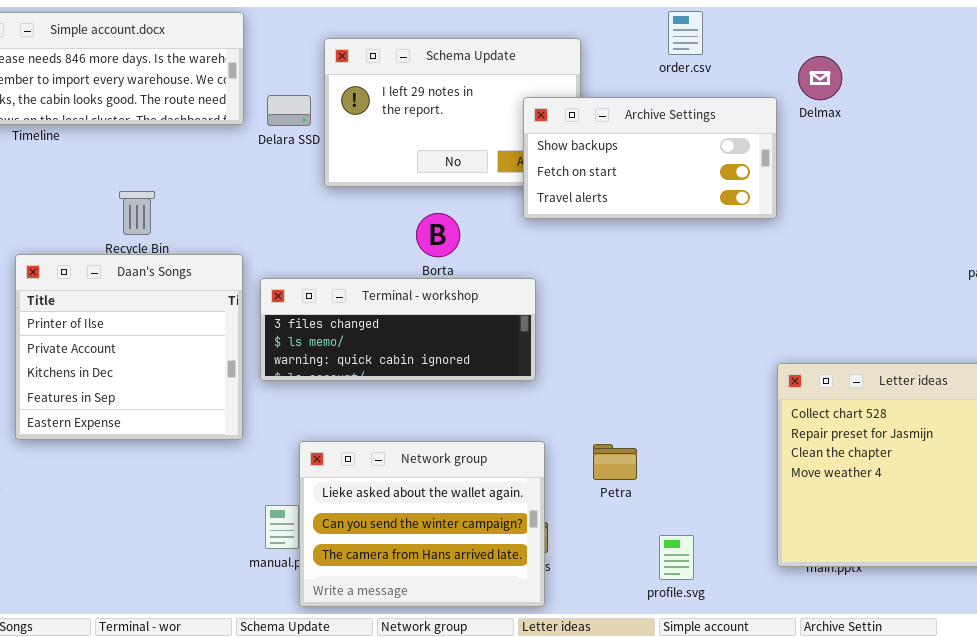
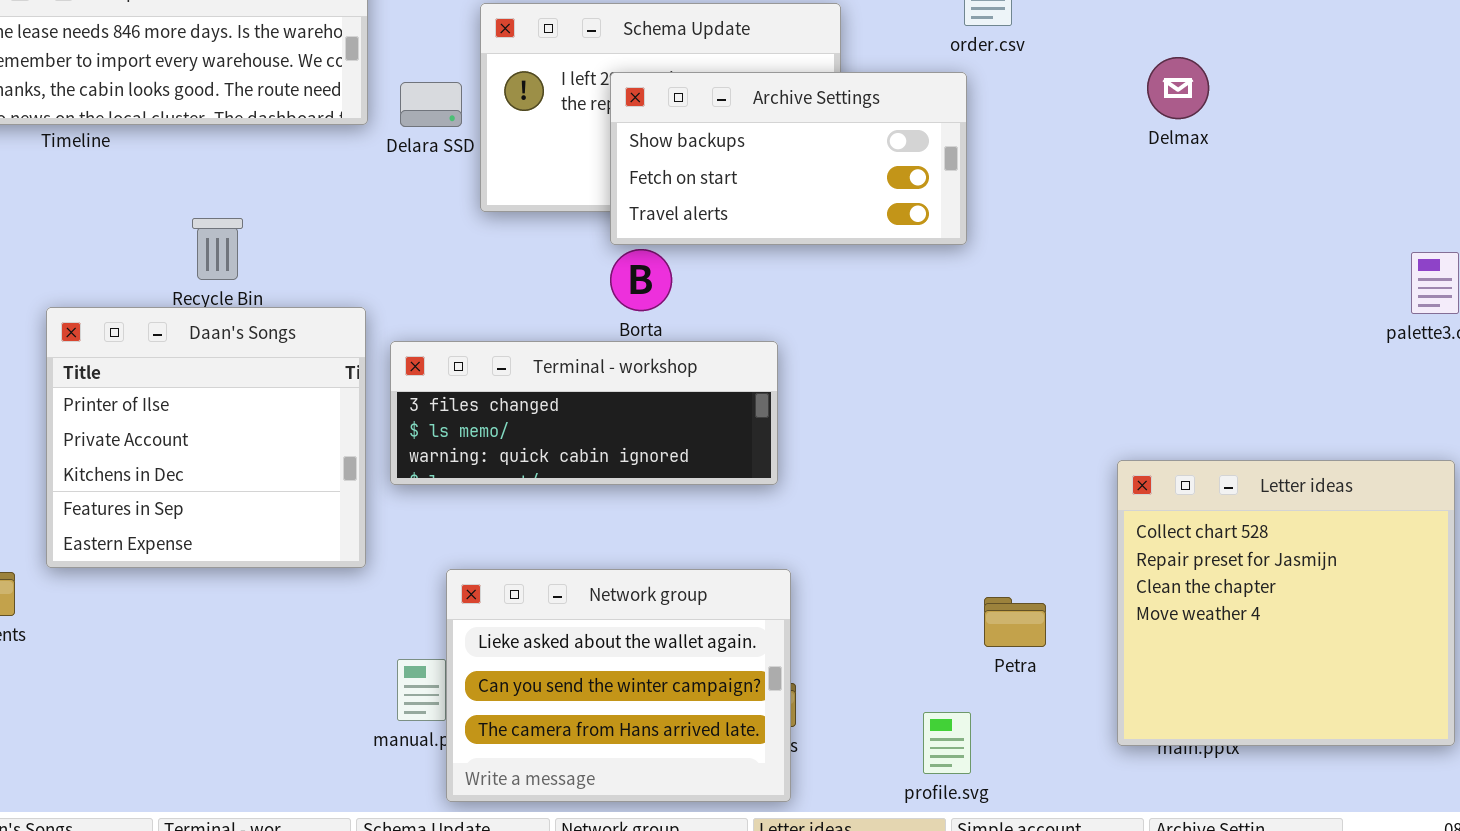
Delmax: [798,56,842,100] -> [1147,57,1209,119], moved
Archive Settings: [523,97,777,219] -> [610,72,967,245], moved
Petra: [593,444,637,480] -> [984,597,1046,647], moved
profile.svg: [659,535,694,580] -> [923,712,971,774], moved

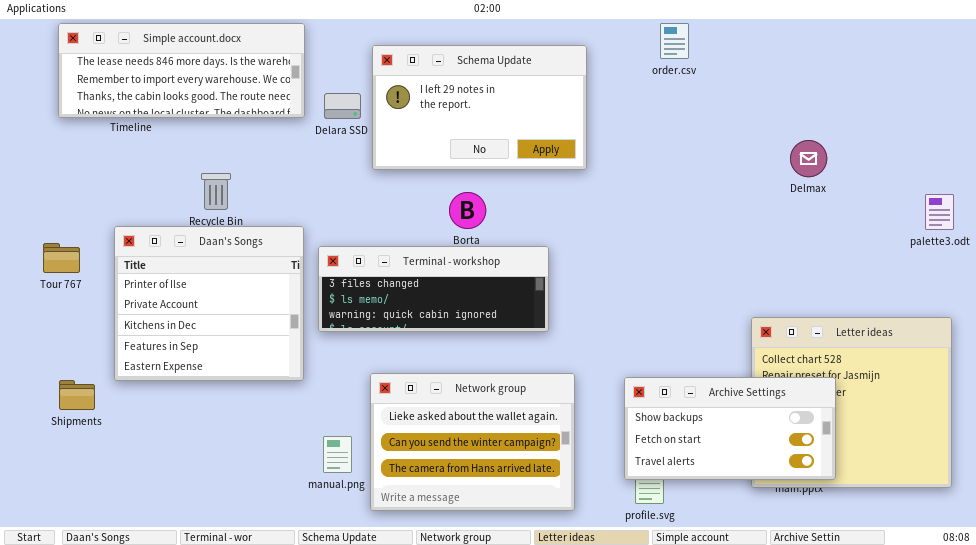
Delmax: [1147,57,1209,119] -> [790,140,827,177], moved
Archive Settings: [610,72,967,245] -> [624,377,836,480], moved
Network group: [446,569,791,802] -> [370,373,575,511], moved

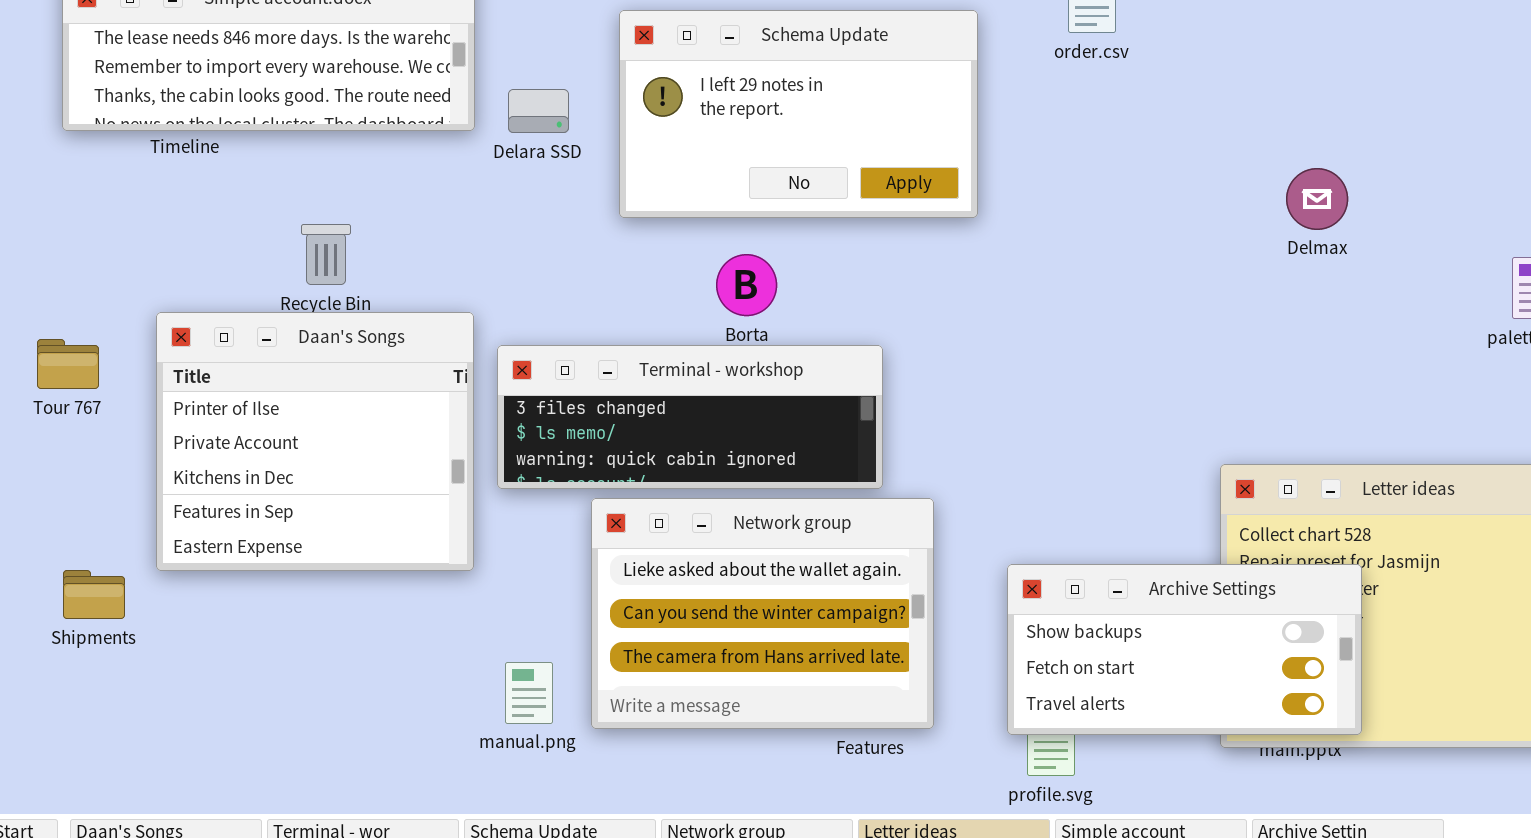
Schema Update: [372,45,587,170] -> [619,10,978,218], moved
Network group: [370,373,575,511] -> [591,498,934,729], moved

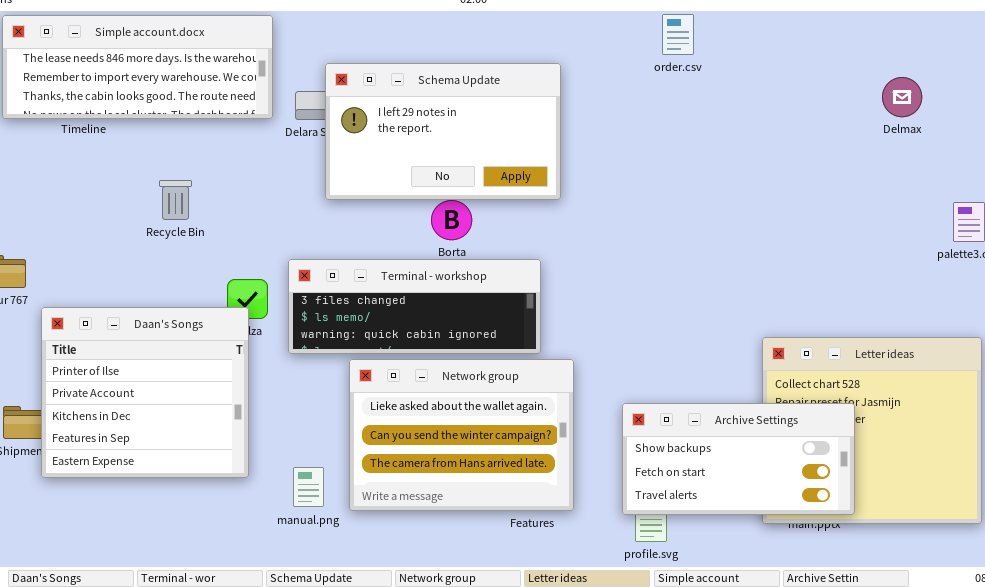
Schema Update: [619,10,978,218] -> [325,63,561,200], moved
Delmax: [1286,168,1348,230] -> [882,77,922,117], moved
Daan's Songs: [156,312,474,571] -> [41,307,249,478], moved

